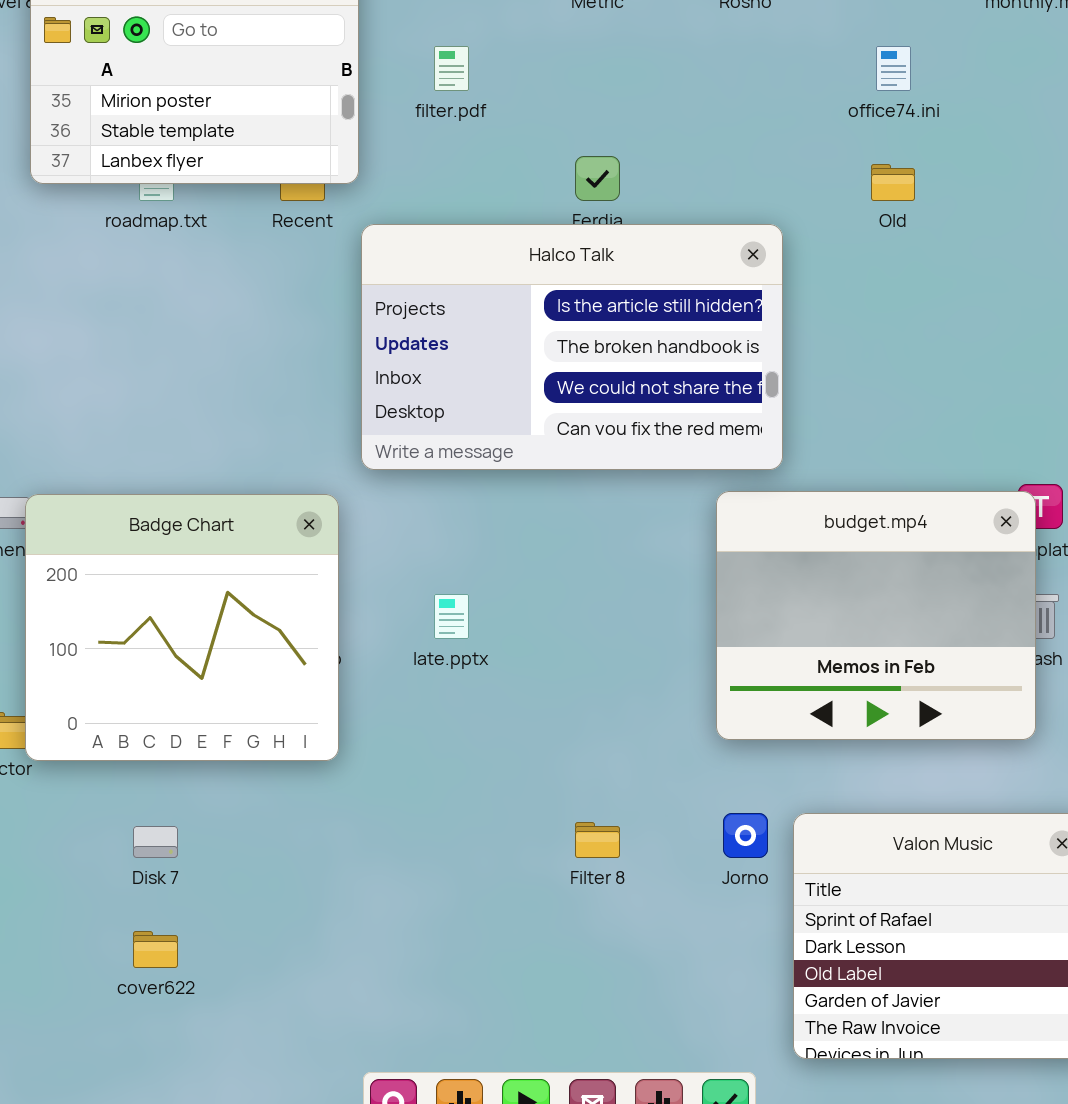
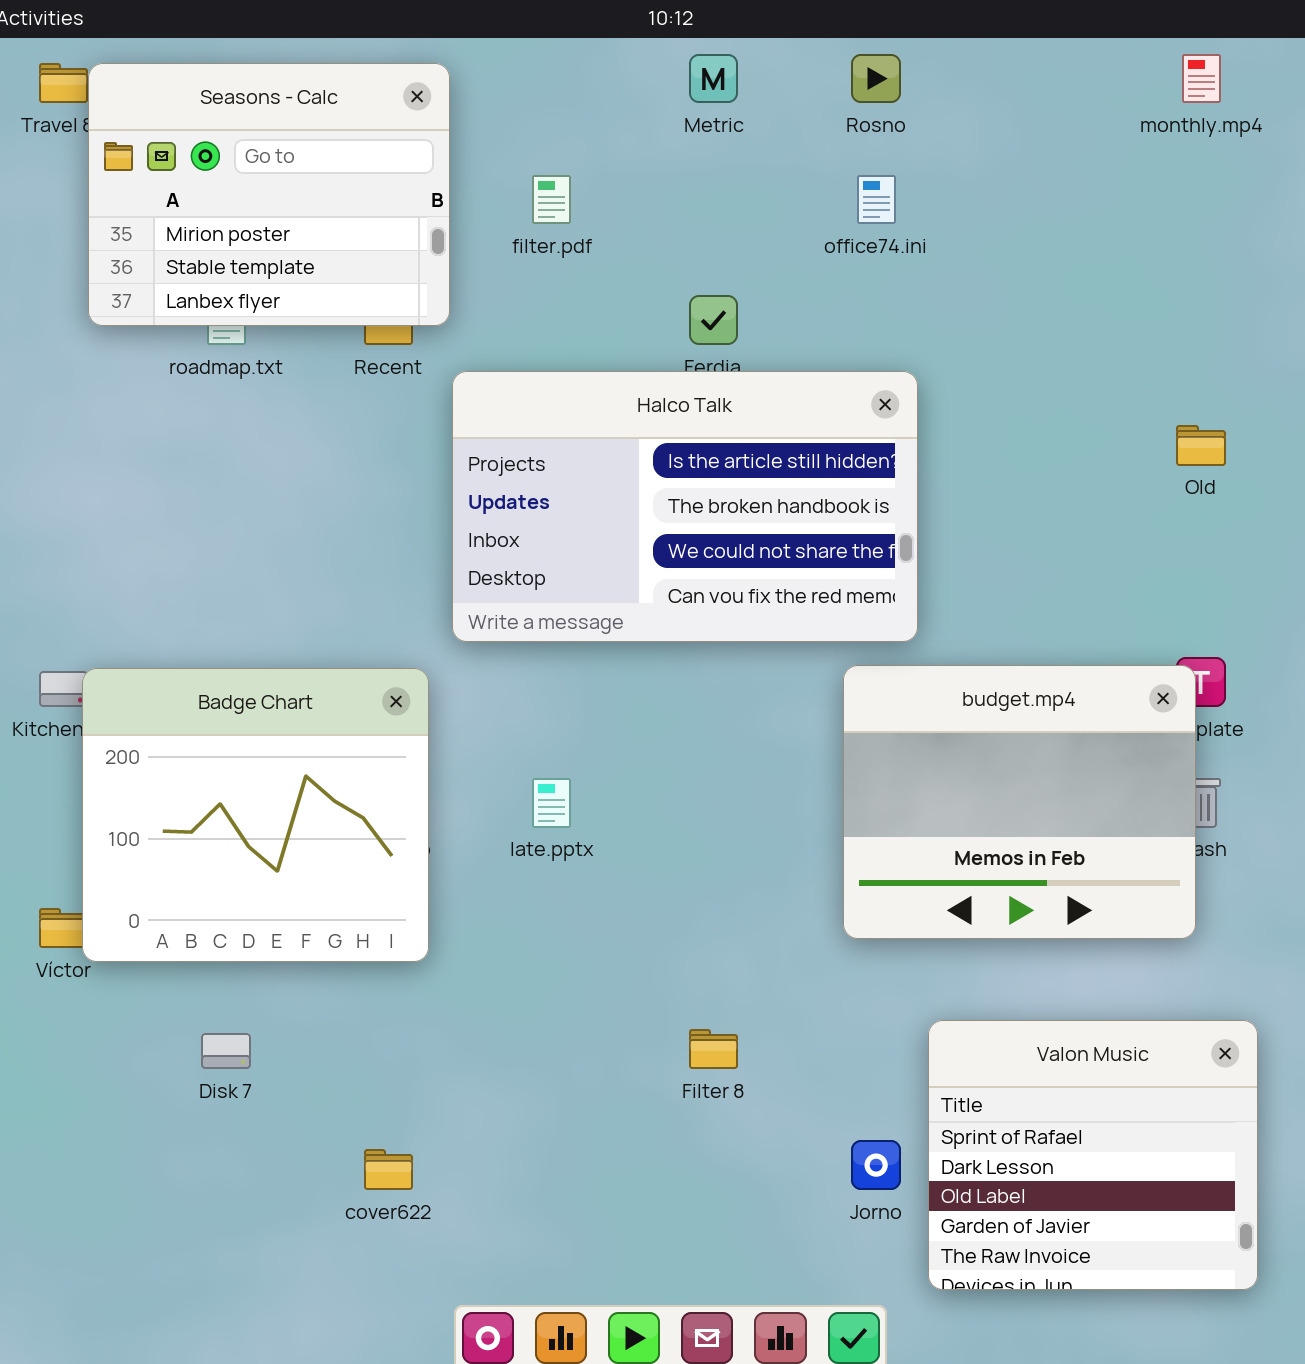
office74.ini: [876,46,911,91] -> [857,175,896,224], moved
Old: [871,164,915,201] -> [1176,425,1226,466], moved
Jorno: [723,813,768,858] -> [851,1140,901,1190], moved
cover622: [133,931,178,968] -> [364,1149,413,1190], moved

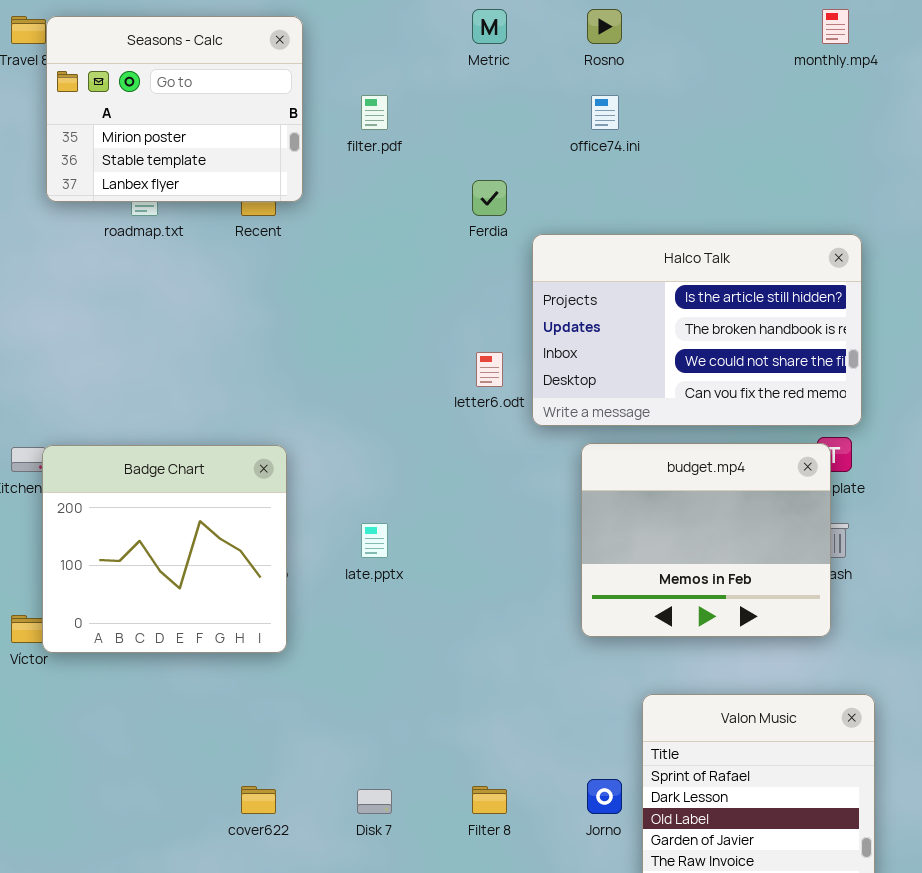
Halco Talk: [452,371,918,642] -> [532,234,862,426], moved
Filter 8: [689,1029,738,1069] -> [472,786,507,814], moved
Disk 7: [201,1033,251,1069] -> [357,789,392,814], moved

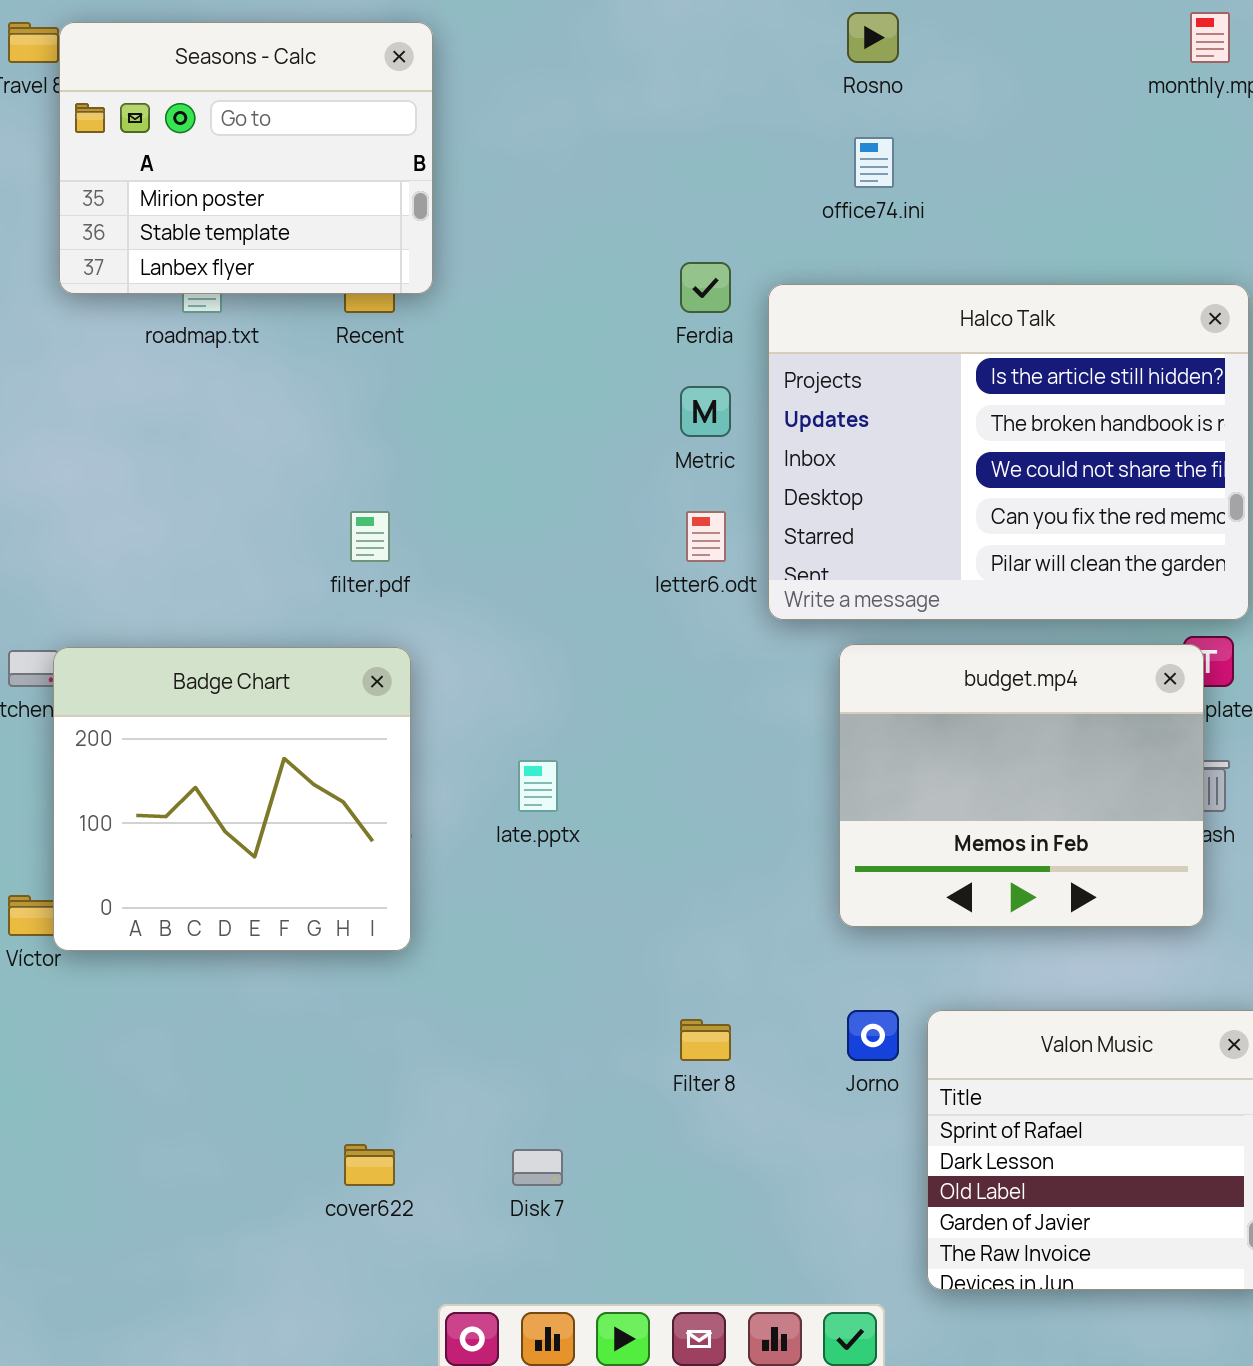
Metric: [472,9,507,44] -> [680,386,731,437], moved
filter.pdf: [361,95,388,130] -> [350,511,390,562], moved
Halco Talk: [532,234,862,426] -> [768,284,1249,620], resized
Jorno: [587,779,622,814] -> [847,1010,899,1061], moved
Filter 8: [472,786,507,814] -> [680,1019,731,1061], moved

